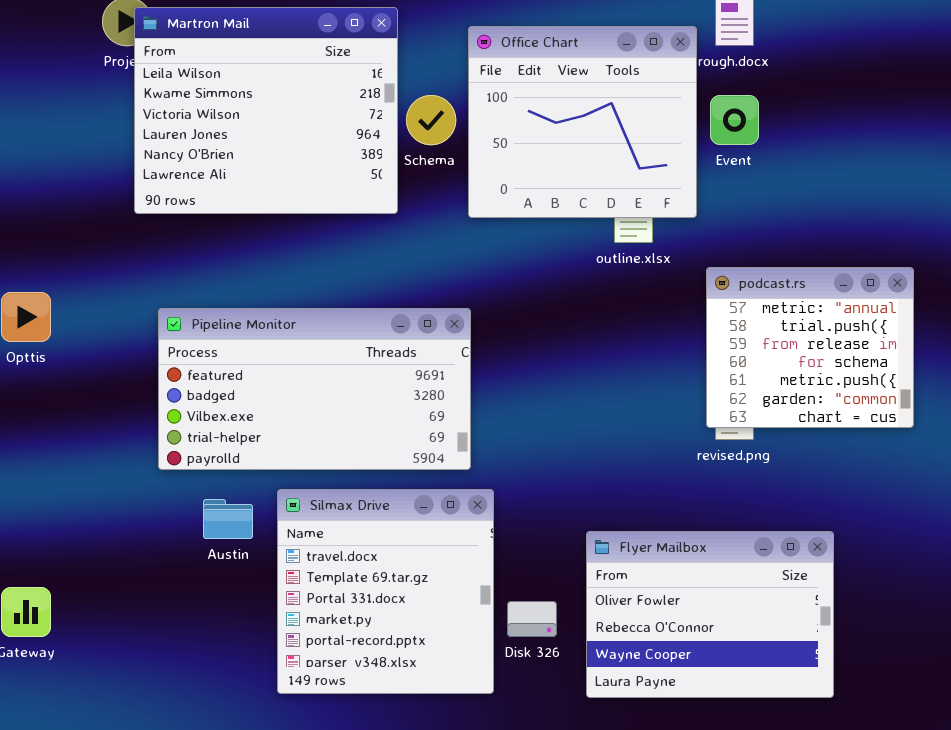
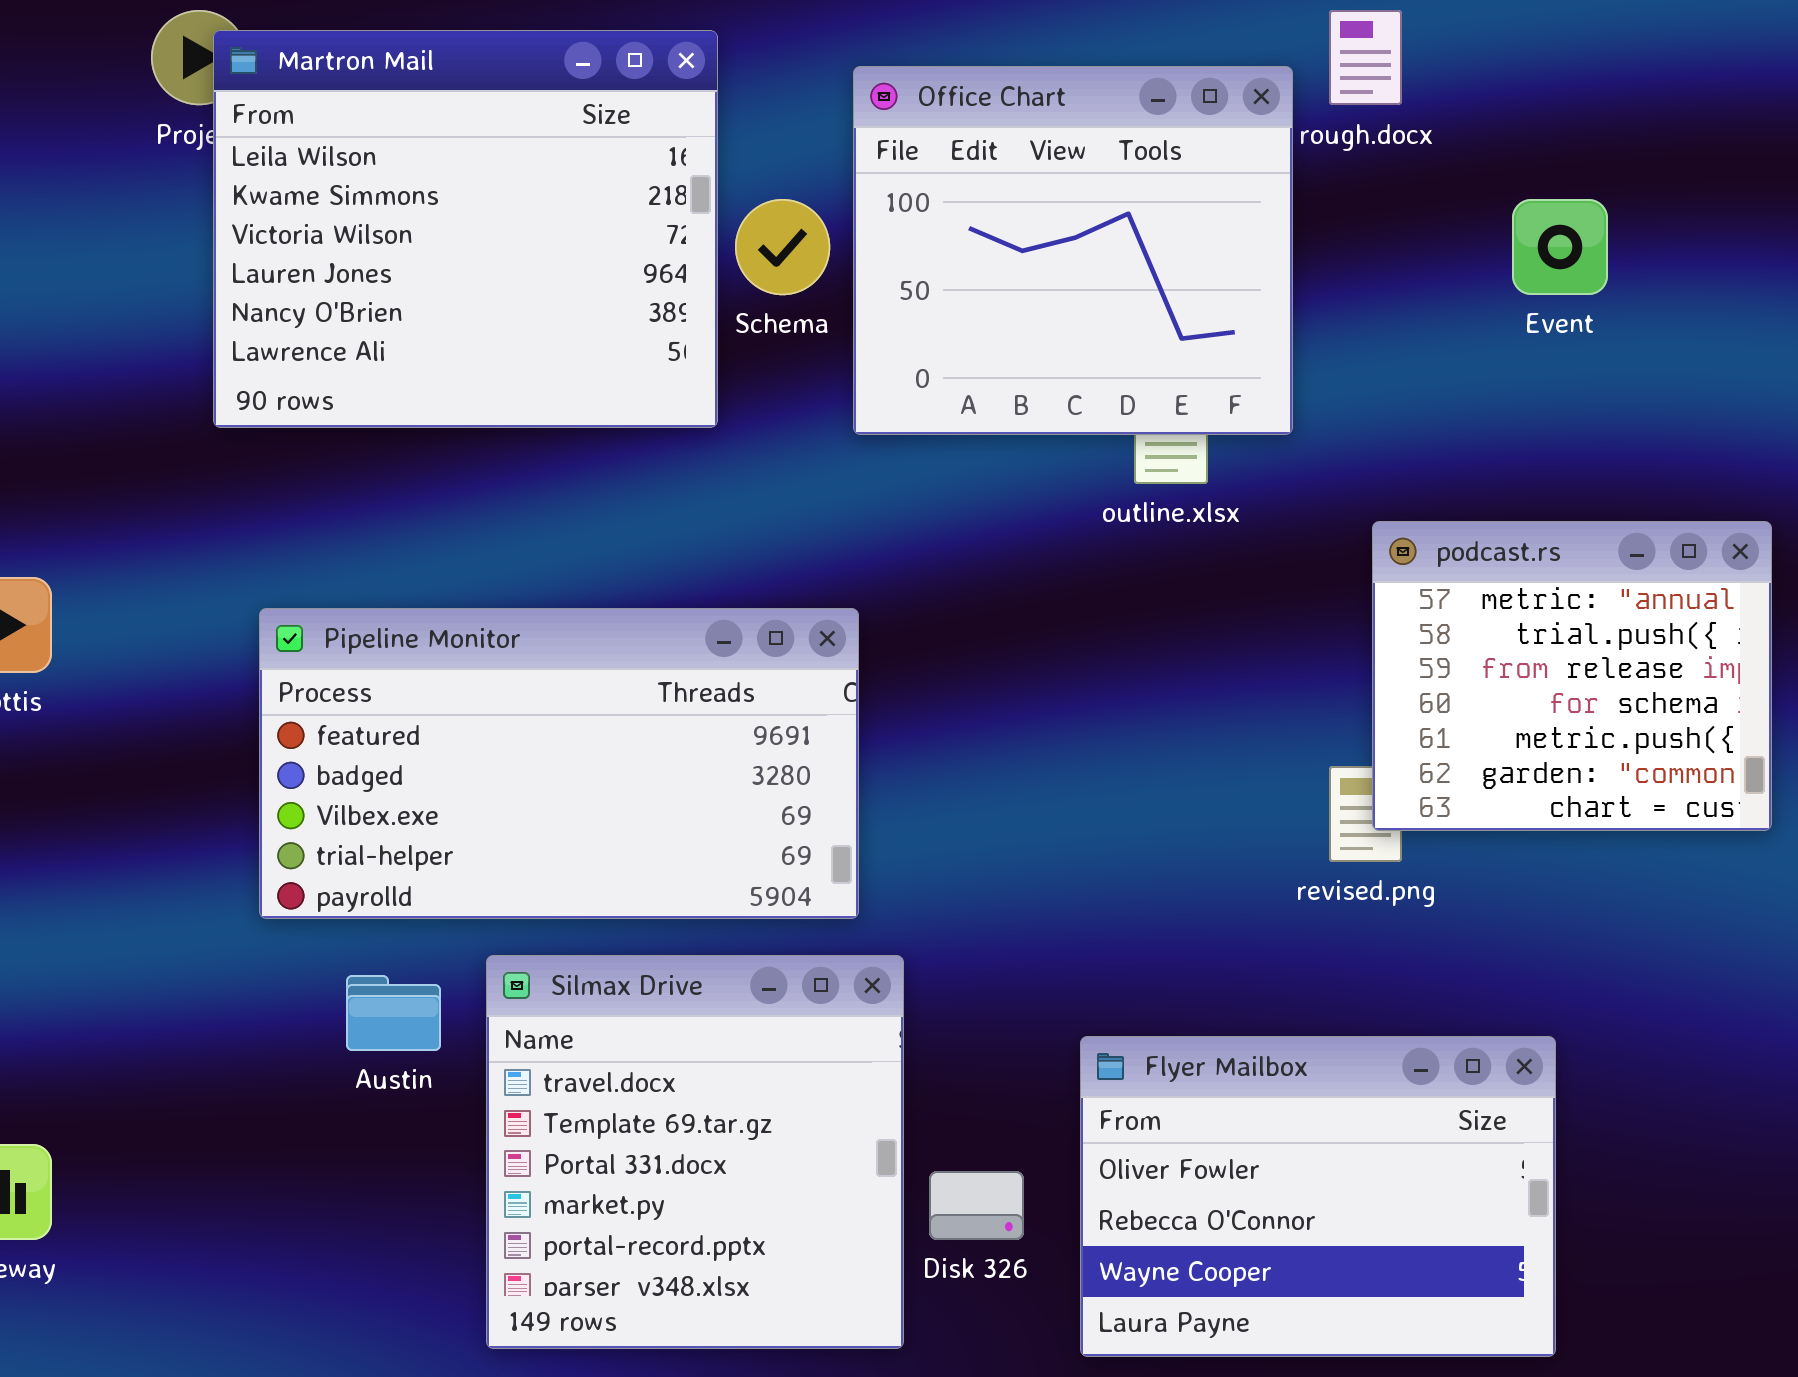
Event: [710,95,759,145] -> [1512,199,1608,295], moved
podcast.rs: [706,267,914,428] -> [1372,521,1772,831], moved

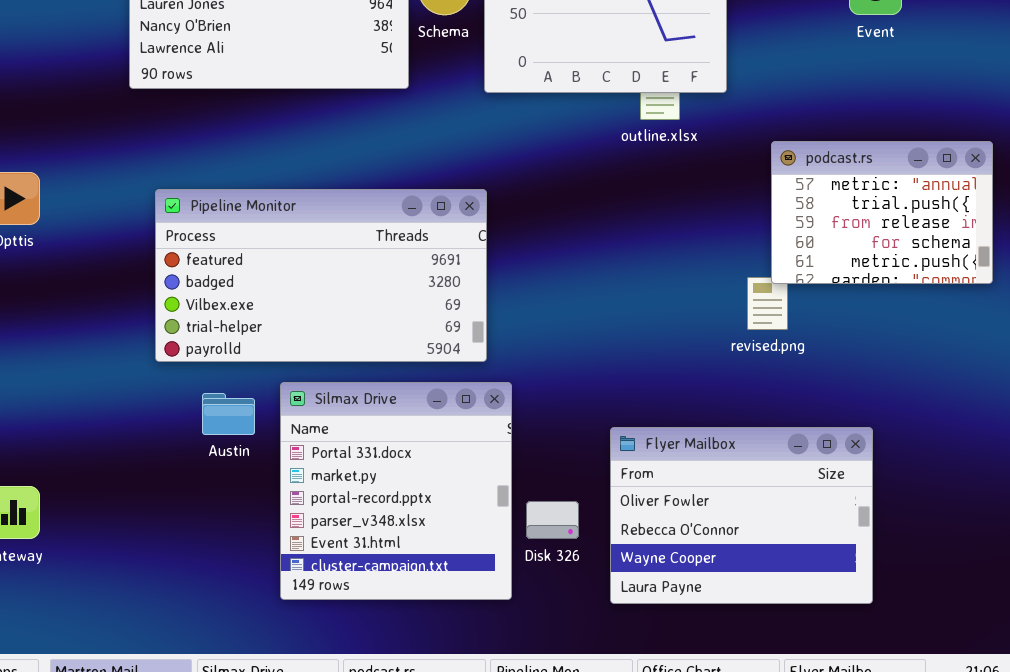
podcast.rs: [1372,521,1772,831] -> [771,141,993,284], resized
Silmax Drive: [486,955,904,1349] -> [280,382,512,600], scrolled down 2 rows

